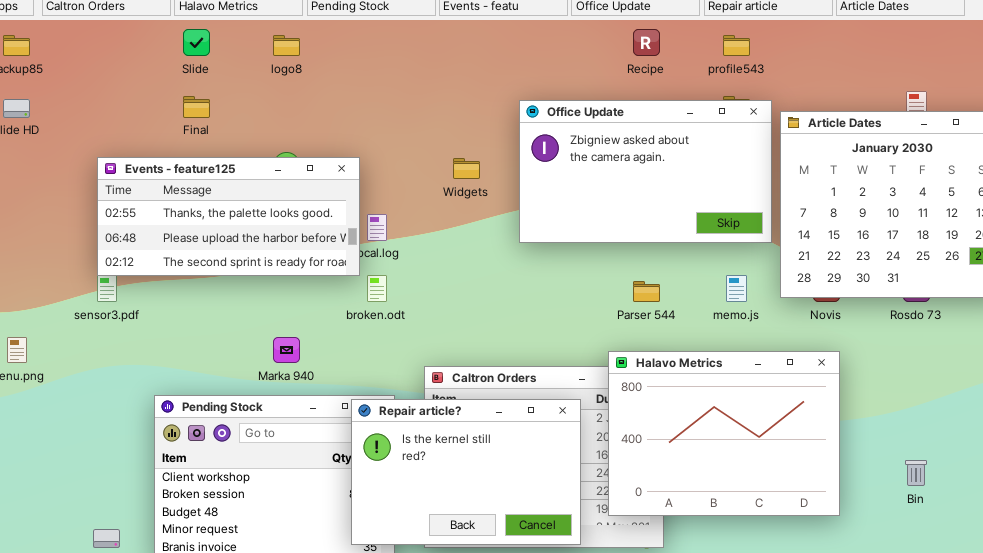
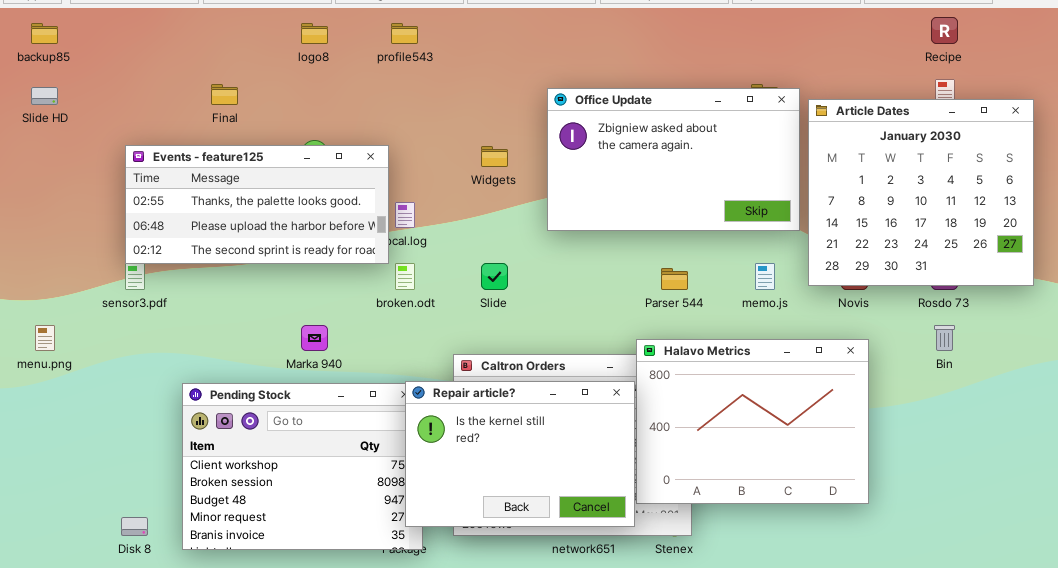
Slide: [183,29,210,56] -> [481,263,508,290], moved
Recipe: [633,29,660,56] -> [931,17,958,44], moved
profile543: [723,35,750,56] -> [391,23,418,44], moved
Repair article?: [351,399,581,545] -> [405,381,635,527], moved
Bin: [905,460,927,486] -> [934,325,955,351], moved

